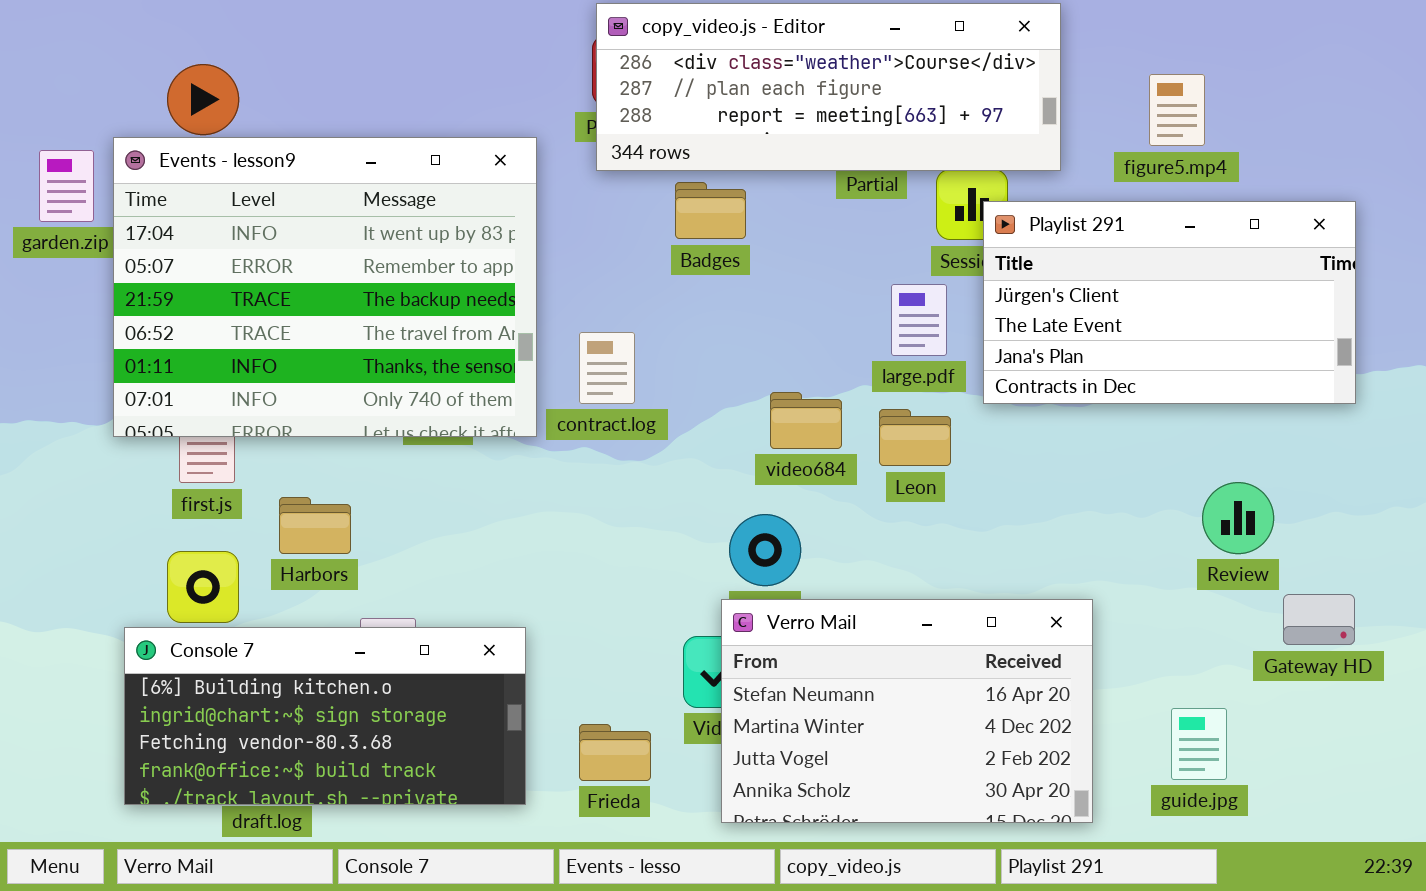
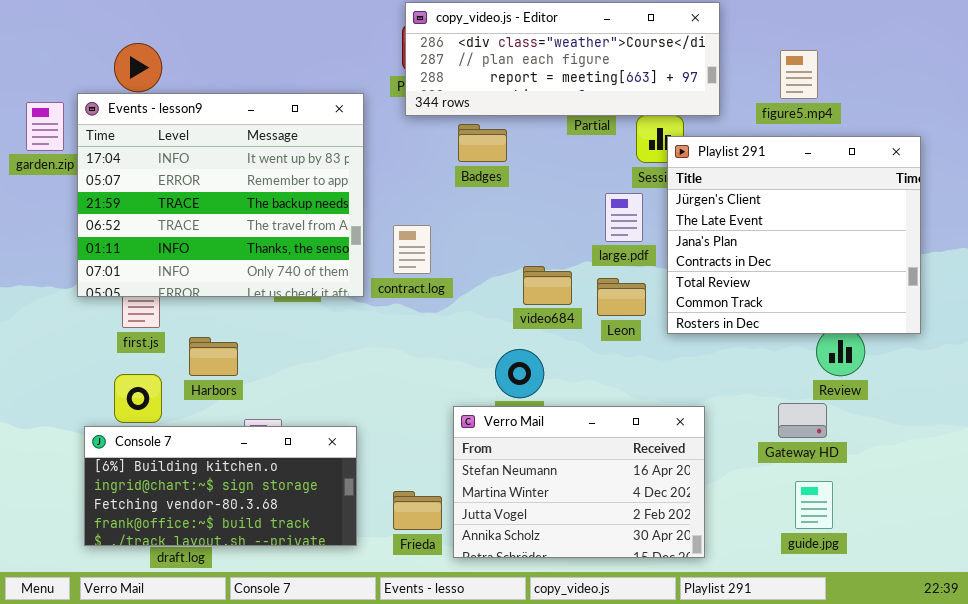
Playlist 291: [983,201,1356,404] -> [667,136,921,334], resized
Gateway HD: [1283,594,1355,645] -> [778,403,827,438], moved
Verro Mail: [721,599,1093,823] -> [453,406,705,558], moved

